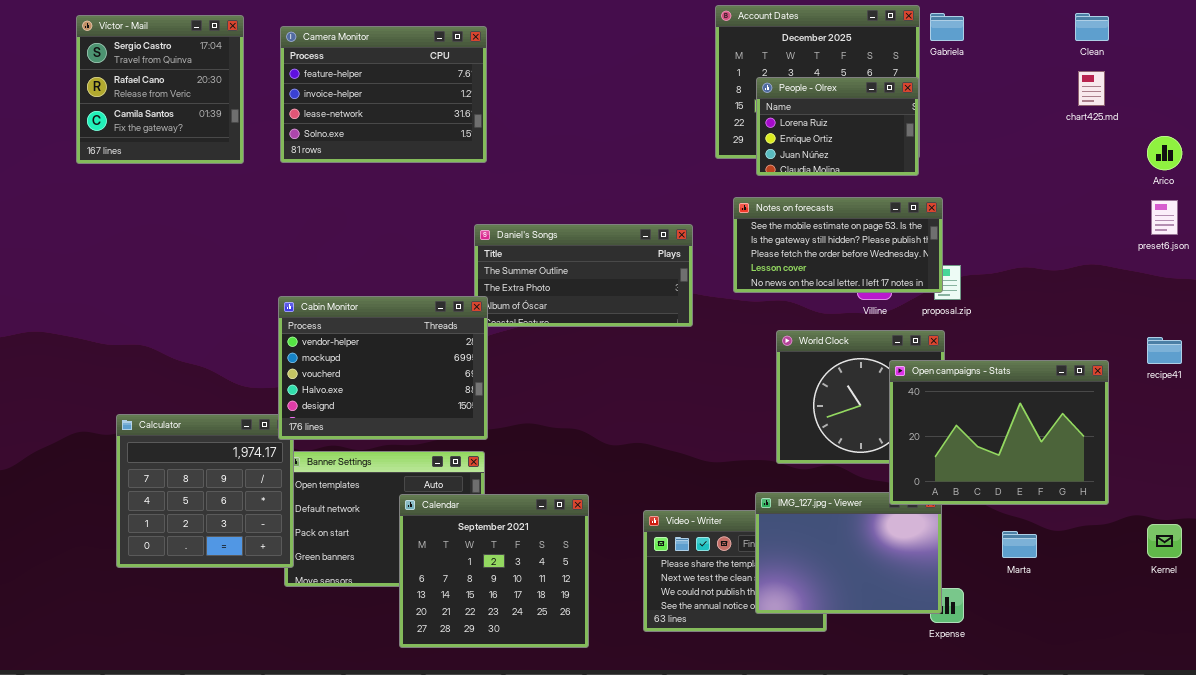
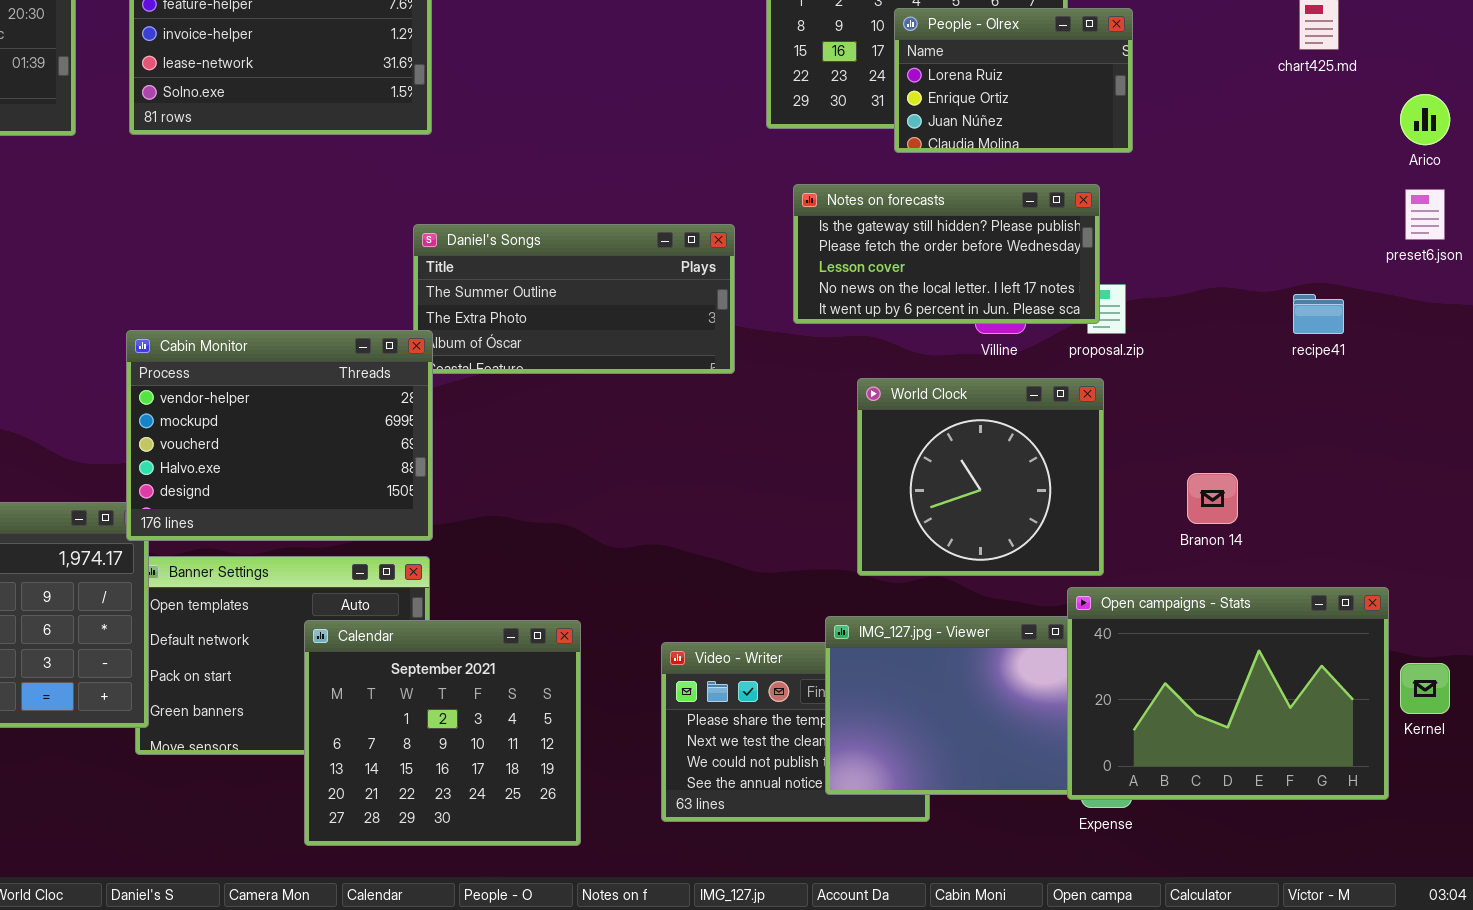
People - Olrex: [756,77,919,176] -> [894,8,1133,153], moved
Notes on forecasts: [733,197,943,293] -> [793,184,1100,324], scrolled down 1 row
recipe41: [1147,337,1182,364] -> [1293,294,1344,334], moved
Open campaigns - Stats: [889,360,1109,505] -> [1067,587,1389,800], moved

